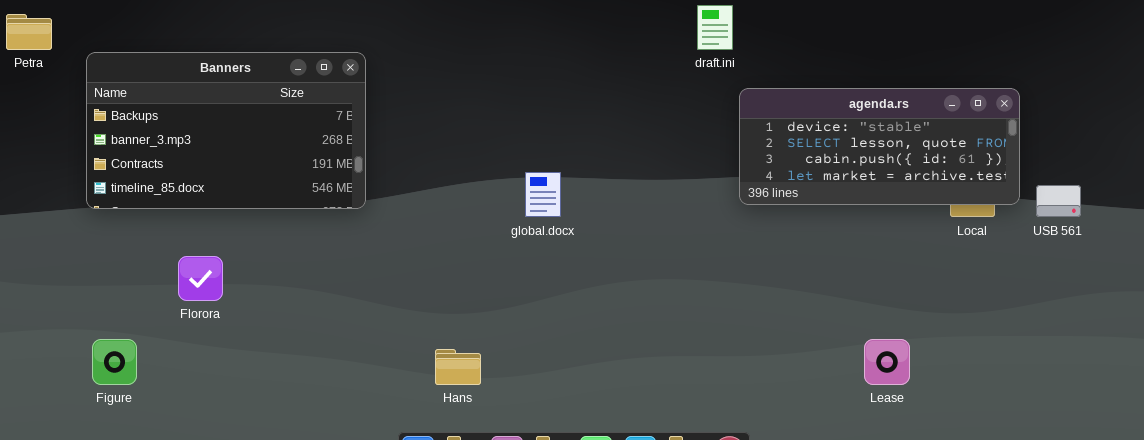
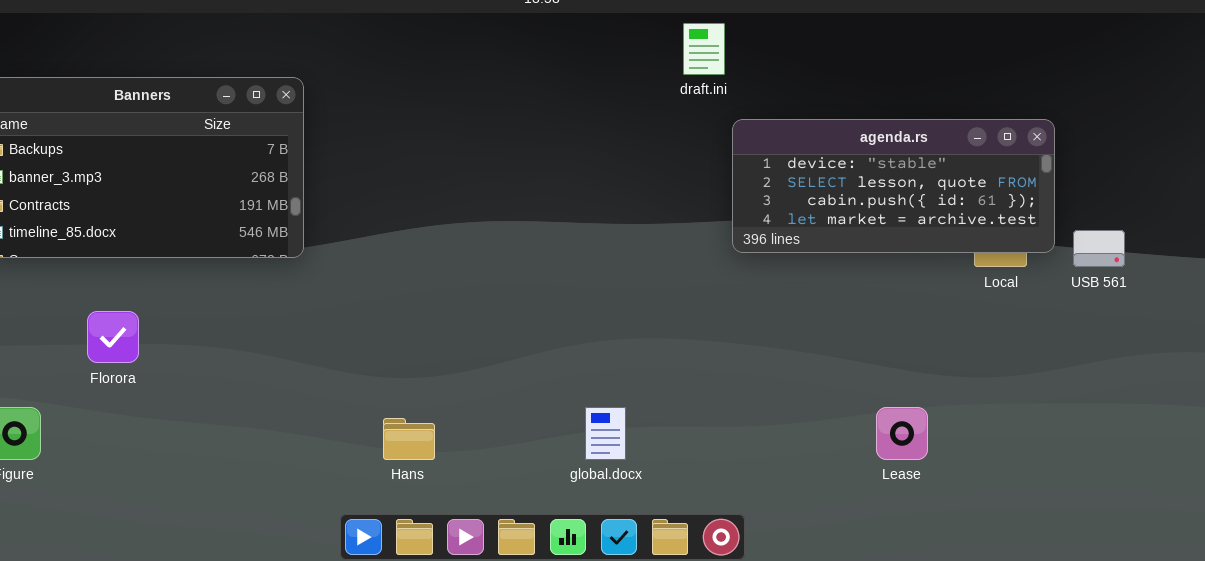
global.docx: [525,172,561,217] -> [585,407,626,460], moved

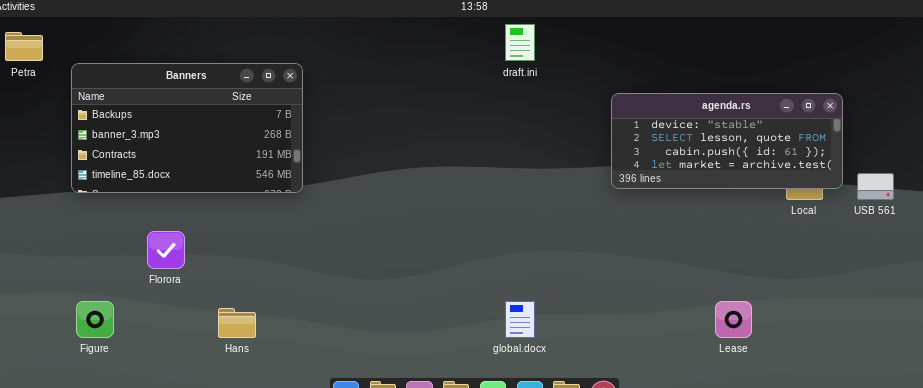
draft.ini: [683,23,725,75] -> [505,24,535,61], moved
Hans: [383,418,435,460] -> [218,308,256,338], moved

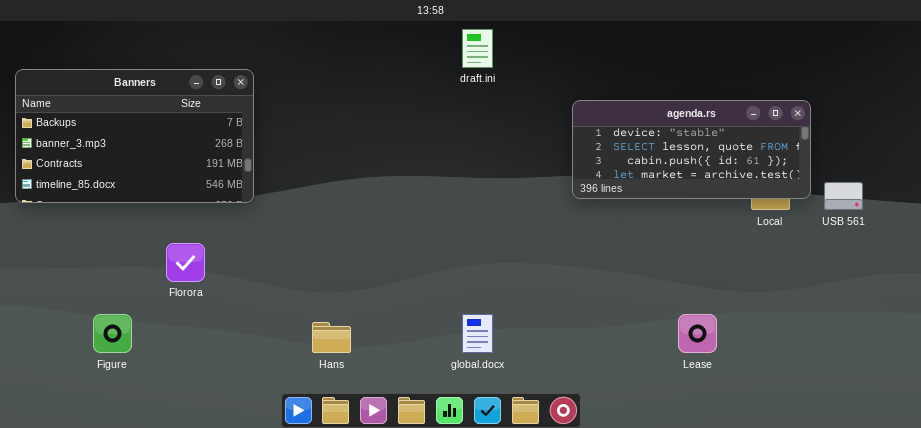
Florora: [147,231,185,269] -> [166,243,205,282], moved
Figure: [76,301,114,338] -> [93,314,132,353], moved
Hans: [218,308,256,338] -> [312,322,351,353], moved

